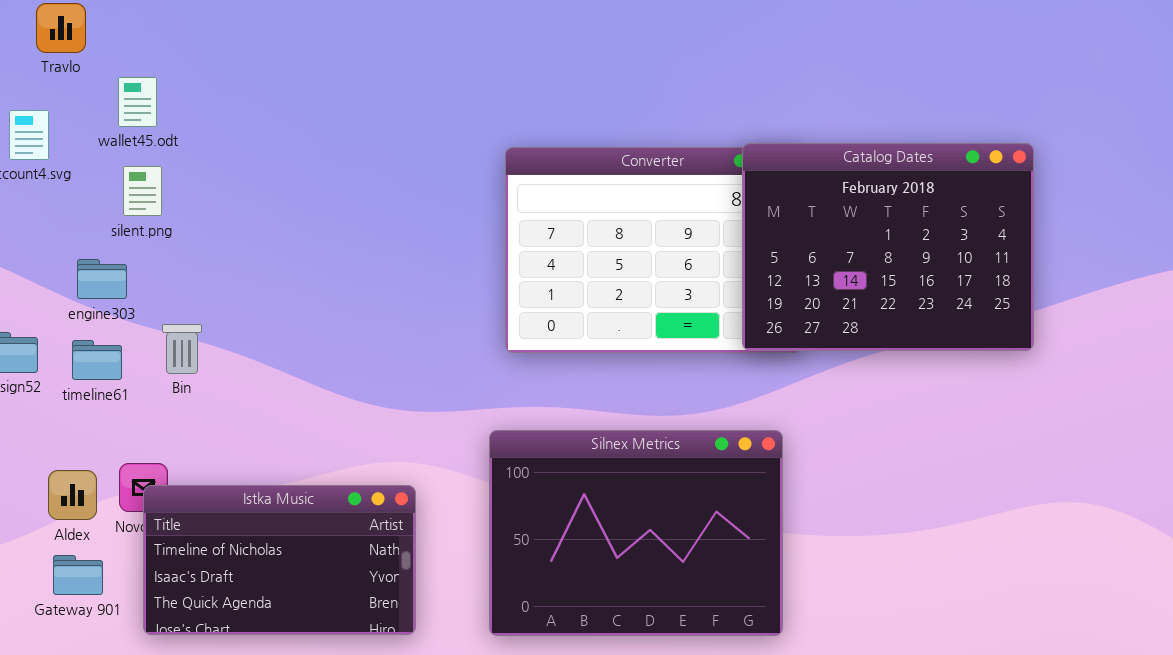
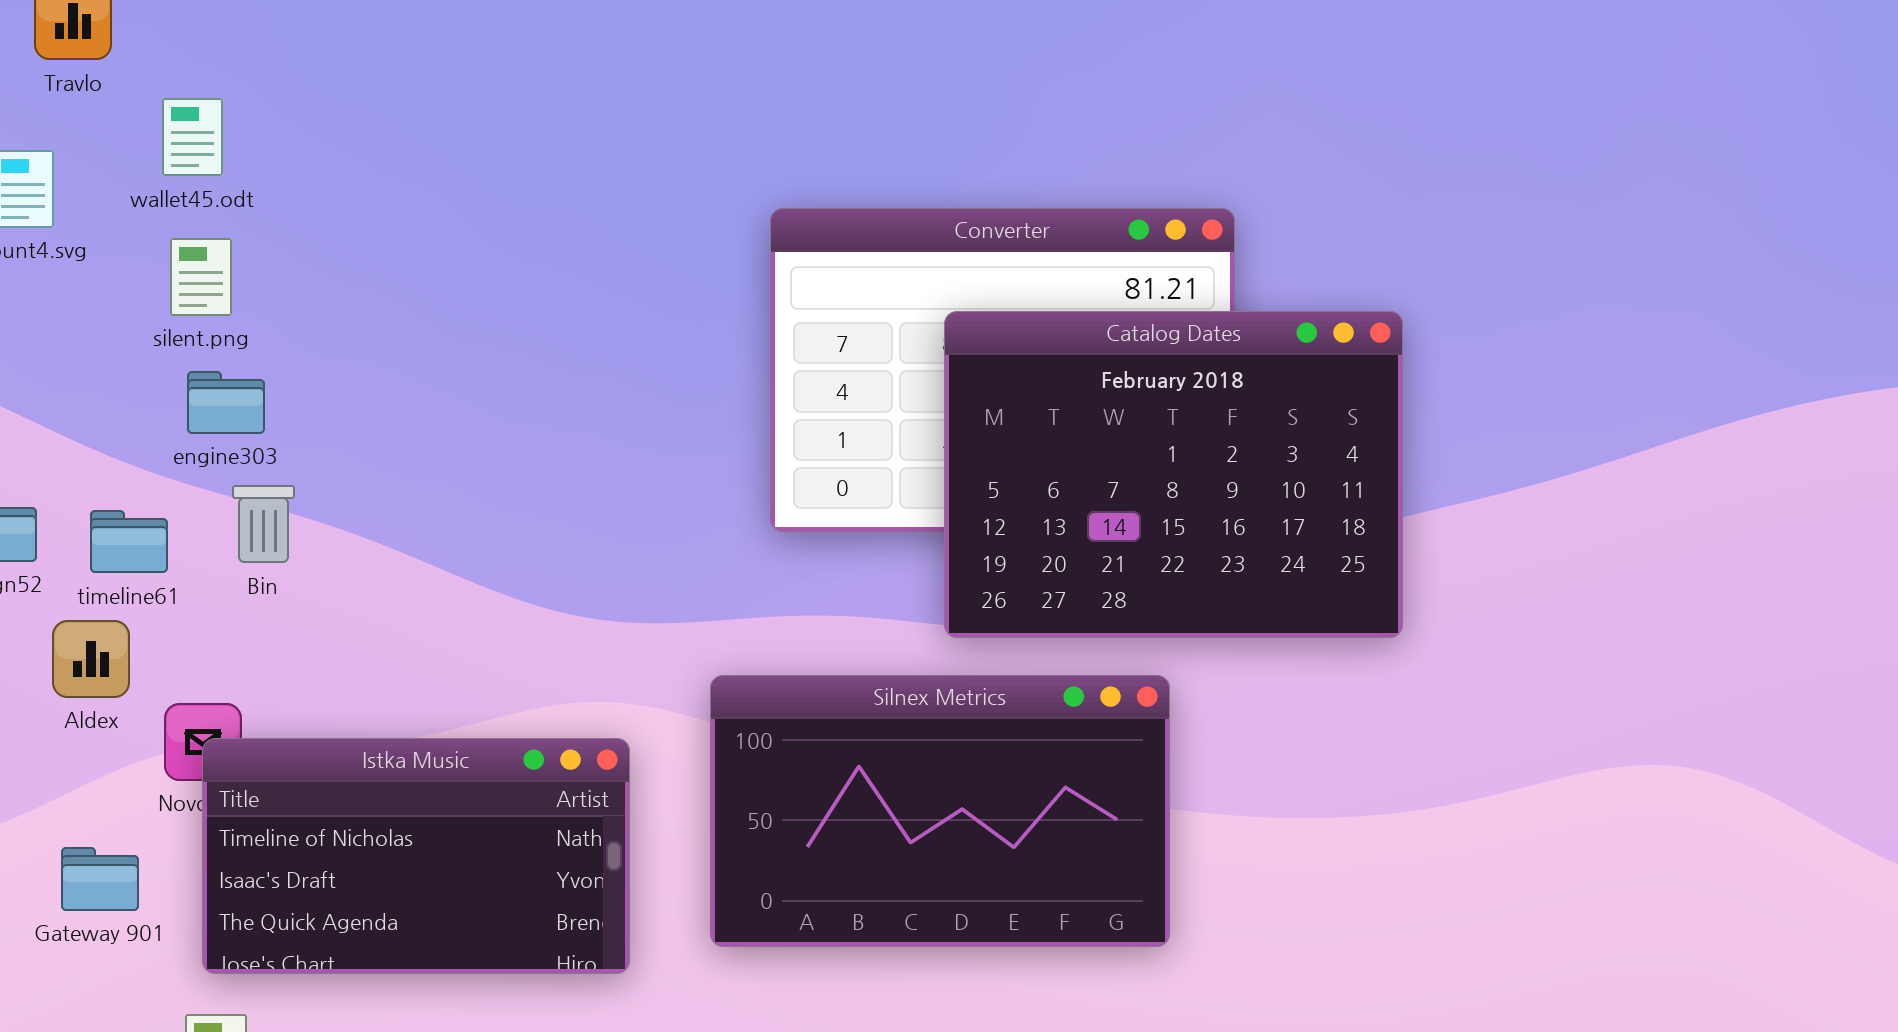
Catalog Dates: [742,143,1034,351] -> [944,311,1403,638], moved
engine303: [77,259,127,299] -> [187,371,265,434], moved
Silnex Metrics: [489,430,783,636] -> [710,675,1170,947], moved, resized
Aldex: [48,470,97,520] -> [52,620,130,698], moved

